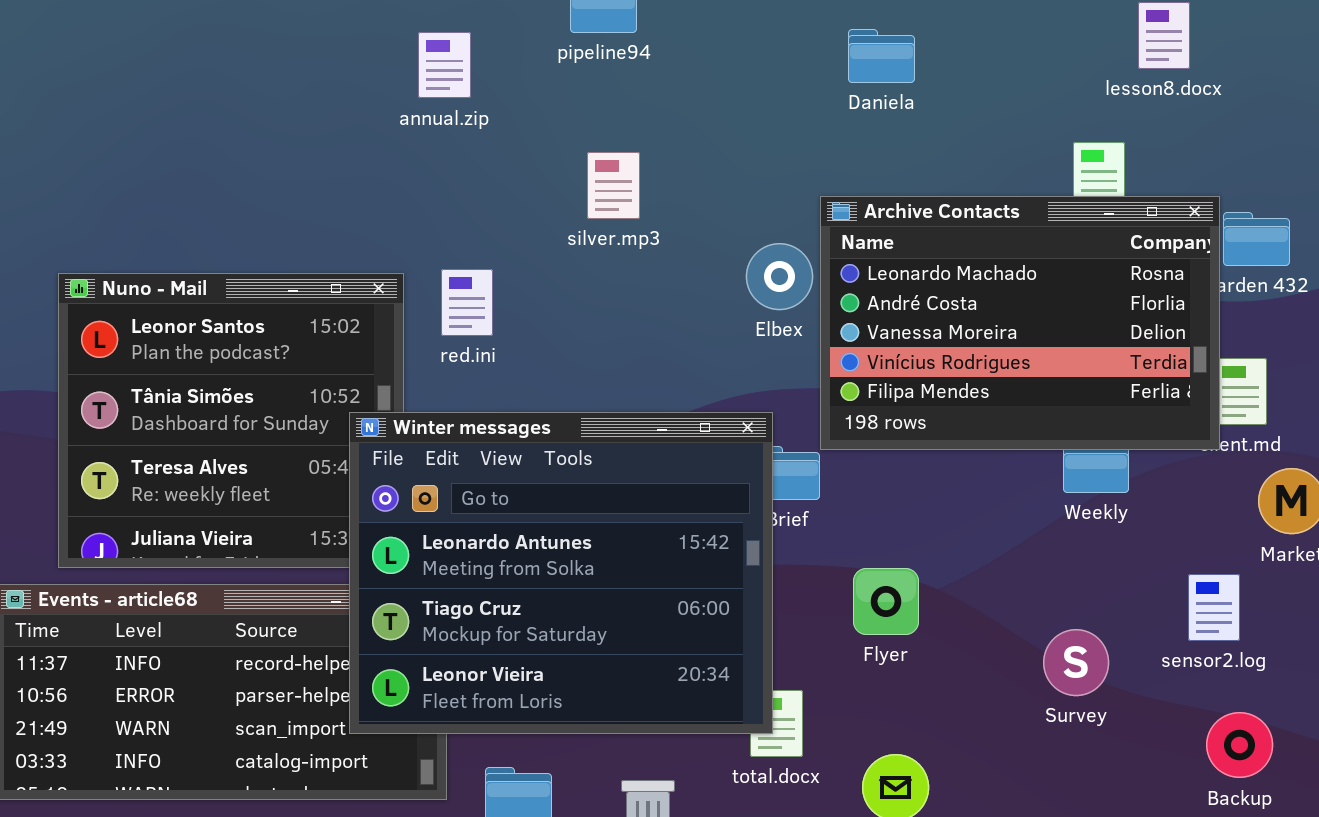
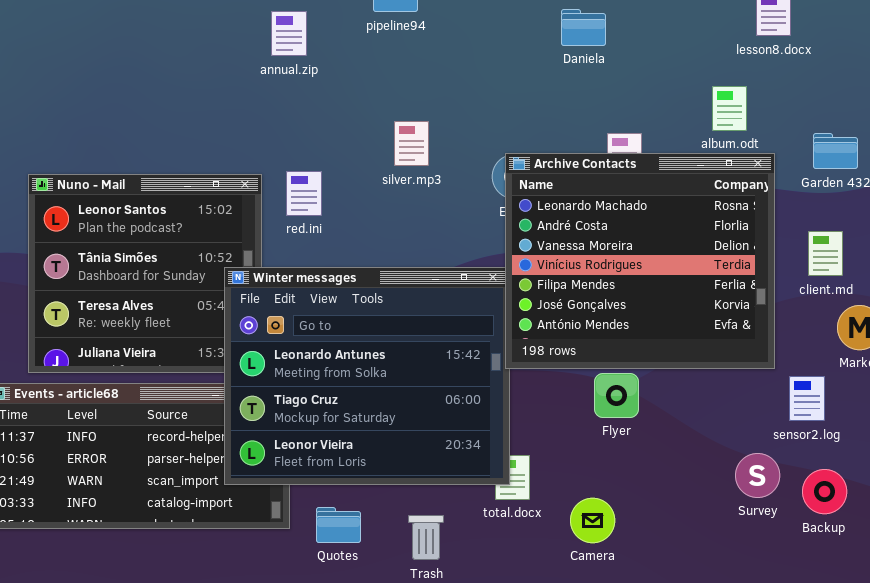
silver.mp3: [587,152,640,219] -> [394,121,429,166], moved
Archive Contacts: [820,196,1220,450] -> [505,153,775,369], moved, resized
Flyer: [853,568,919,635] -> [594,373,639,418], moved
Survey: [1043,629,1109,696] -> [735,453,780,498], moved

